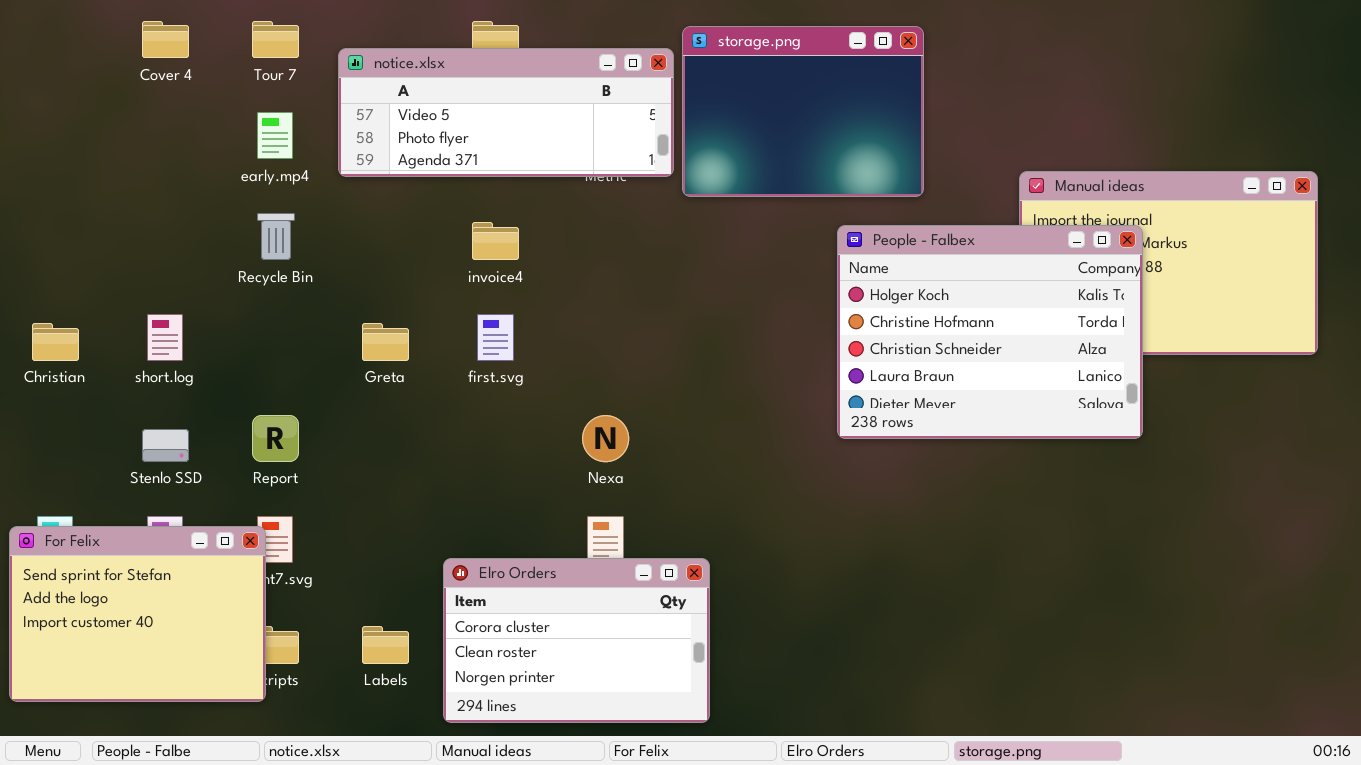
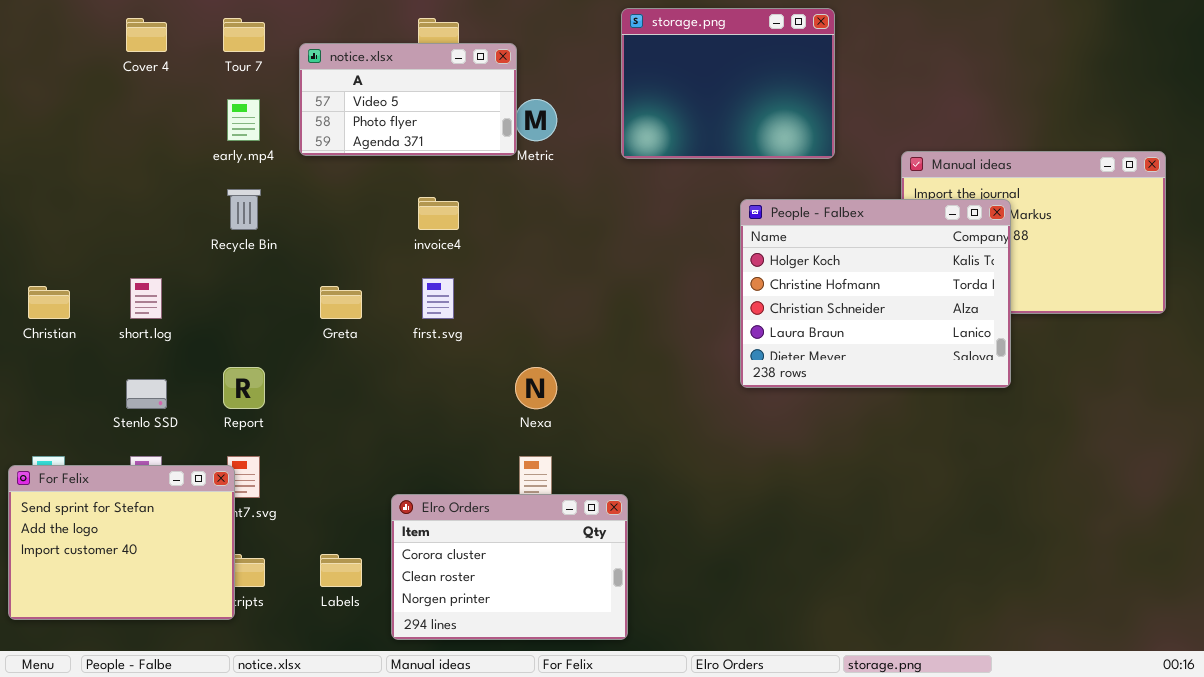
storage.png: [682,26,924,197] -> [621,8,835,159], moved
notice.xlsx: [338,48,674,177] -> [299,43,517,156], resized

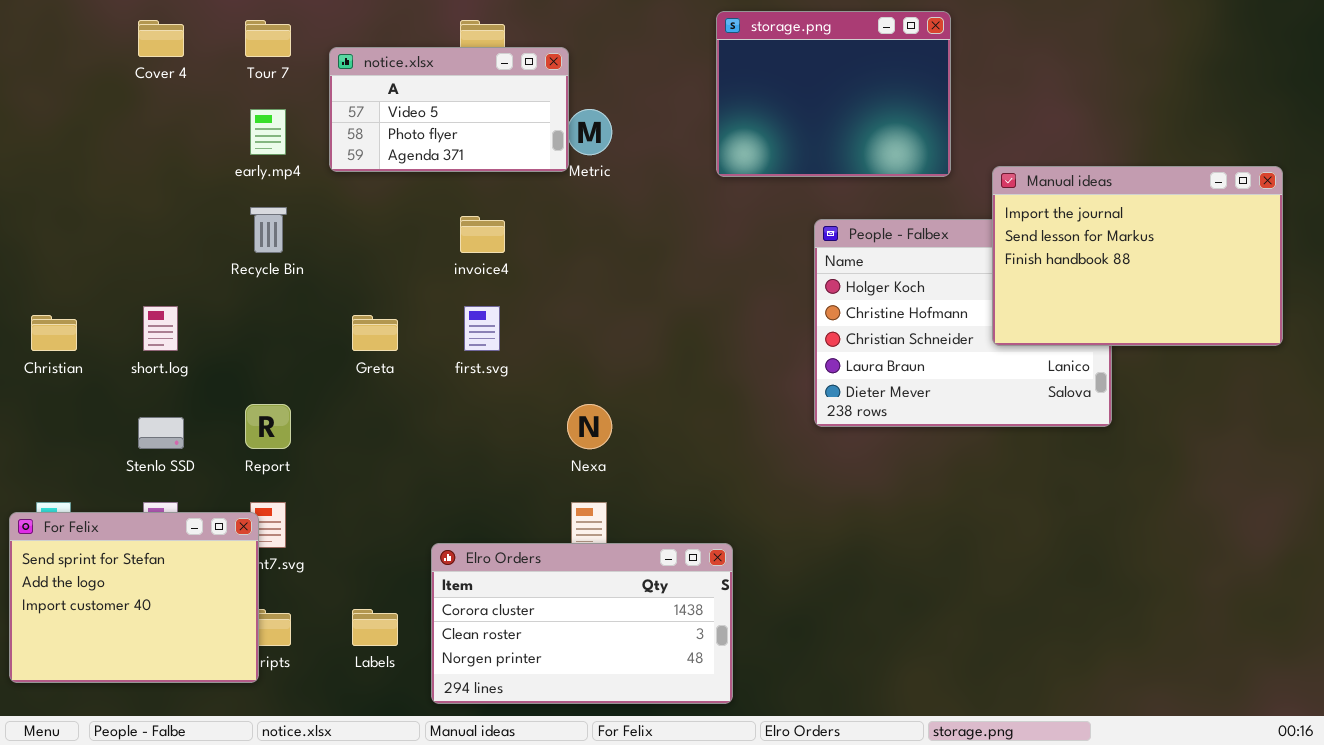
storage.png: [621,8,835,159] -> [716,11,951,177], moved
Manual ideas: [901,151,1166,314] -> [992,166,1283,346], raised
Elro Orders: [391,494,628,640] -> [431,543,733,704], resized

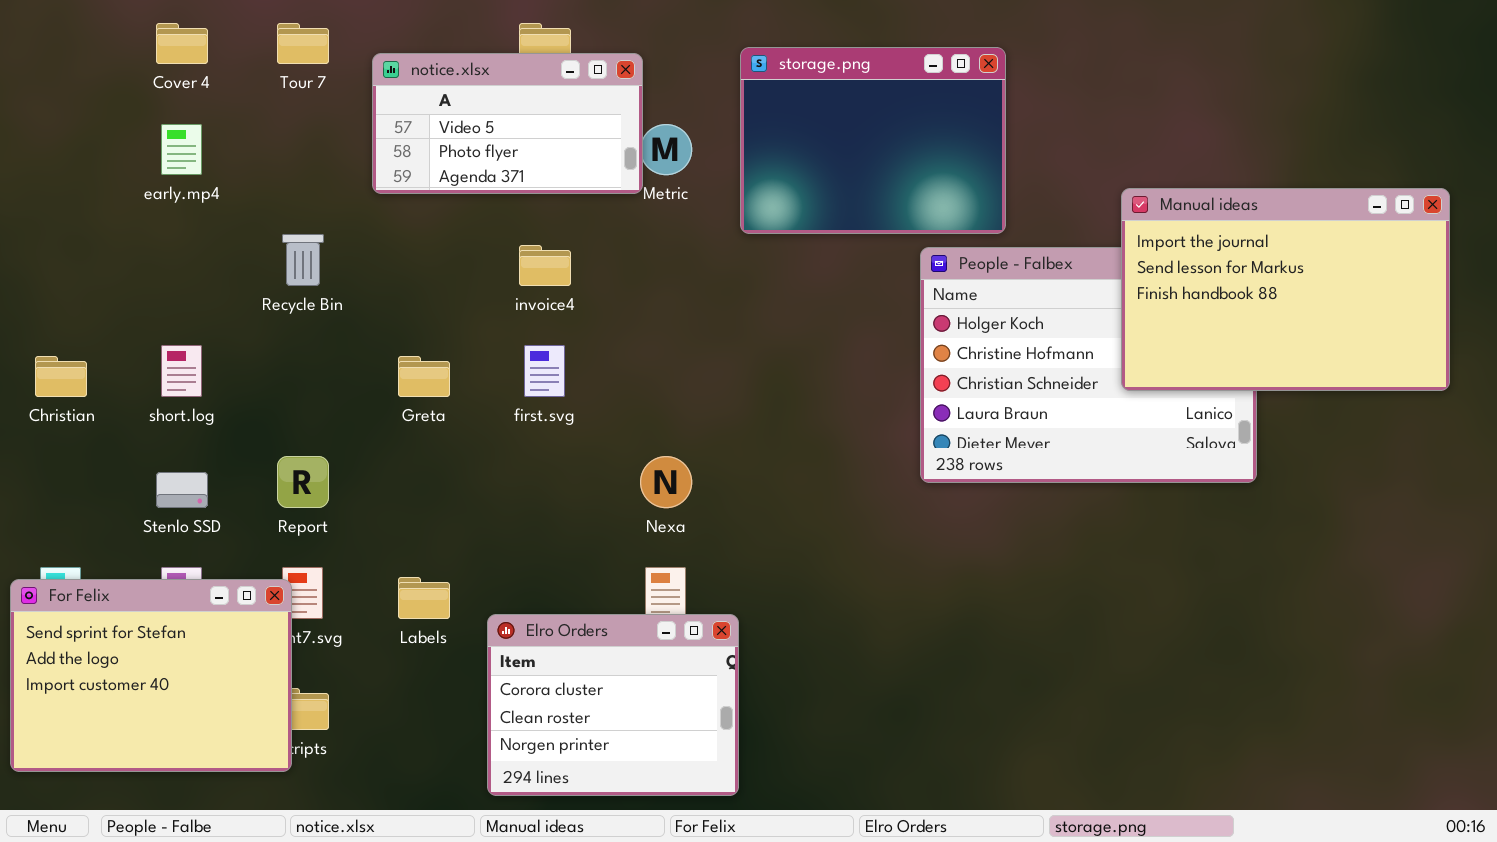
storage.png: [716,11,951,177] -> [740,47,1006,234], moved
early.mp4: [250,109,286,155] -> [161,124,202,175], moved
Elro Orders: [431,543,733,704] -> [487,614,739,796], resized
Labels: [352,609,398,646] -> [398,577,450,619], moved

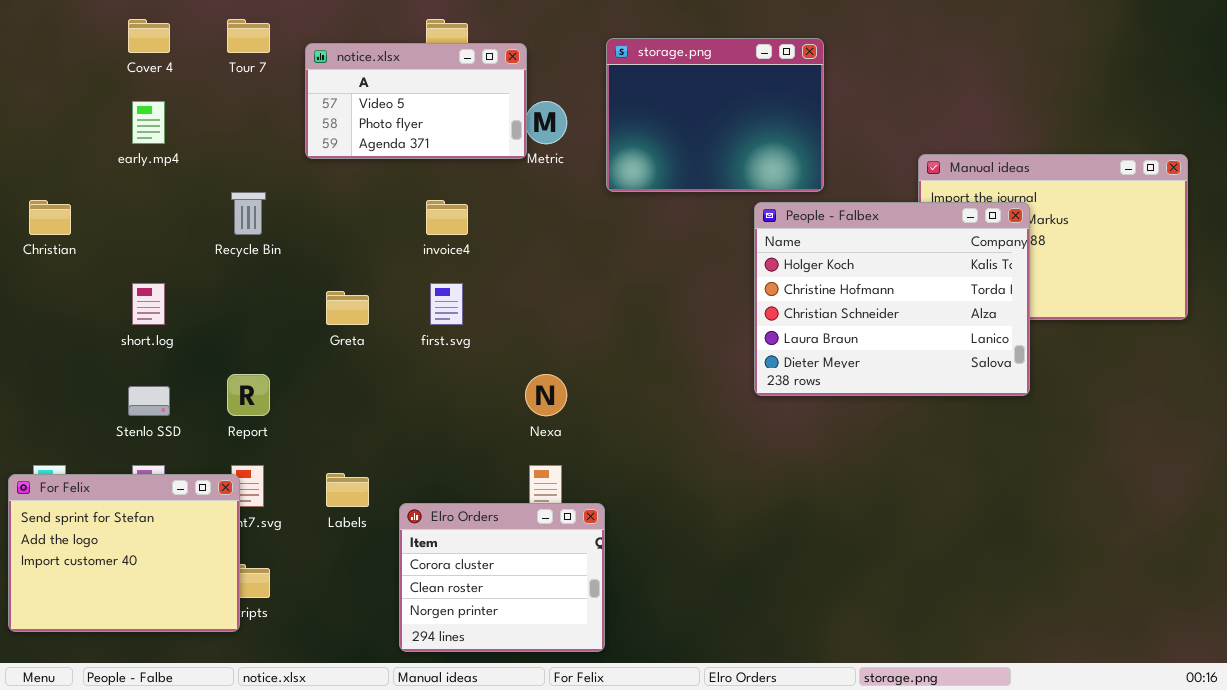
People - Falbex: [920,247,1257,483] -> [754,202,1030,396], raised
Christian: [35,356,87,397] -> [29,200,71,235], moved

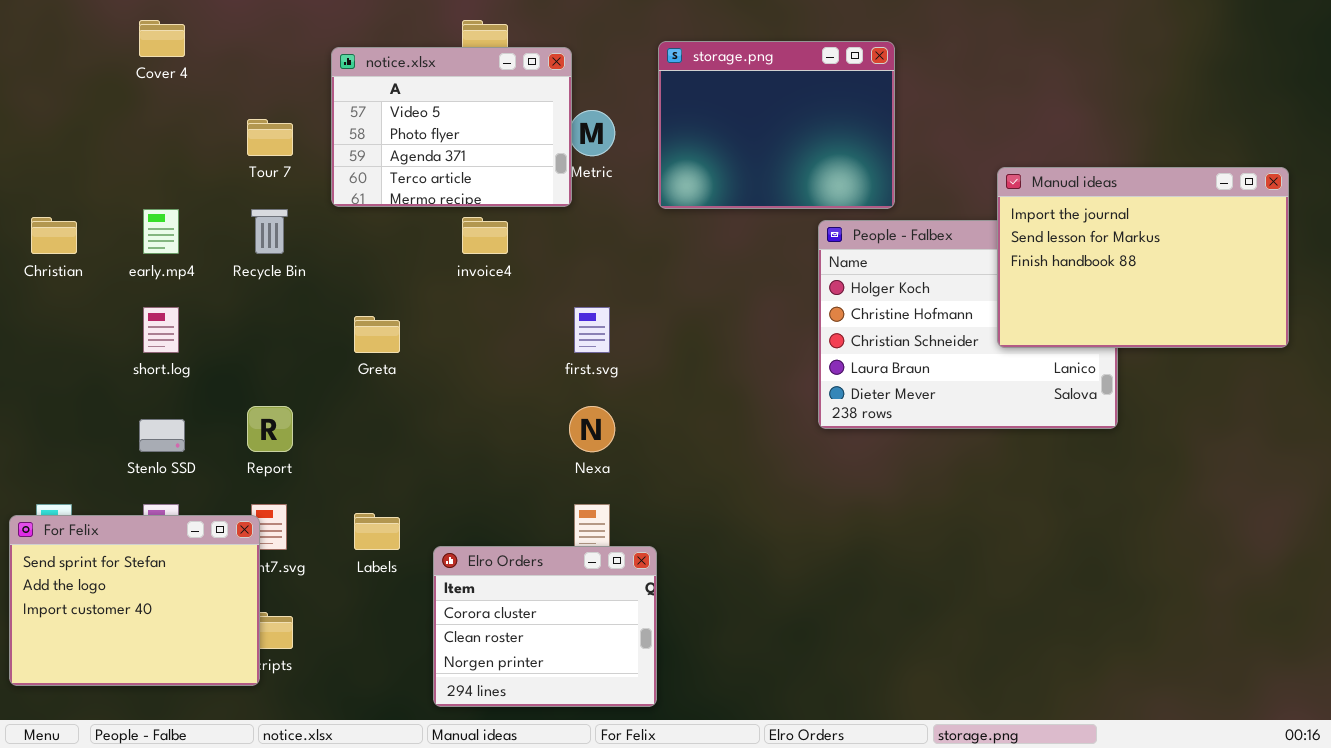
Tour 7: [227,19,270,53] -> [247,119,293,156], moved
notice.xlsx: [305,43,527,159] -> [331,47,572,207], resized
early.mp4: [132,101,165,144] -> [143,209,179,254], moved
Manual ideas: [918,154,1188,320] -> [997,167,1289,348], raised
first.svg: [430,283,463,325] -> [574,307,610,353], moved

